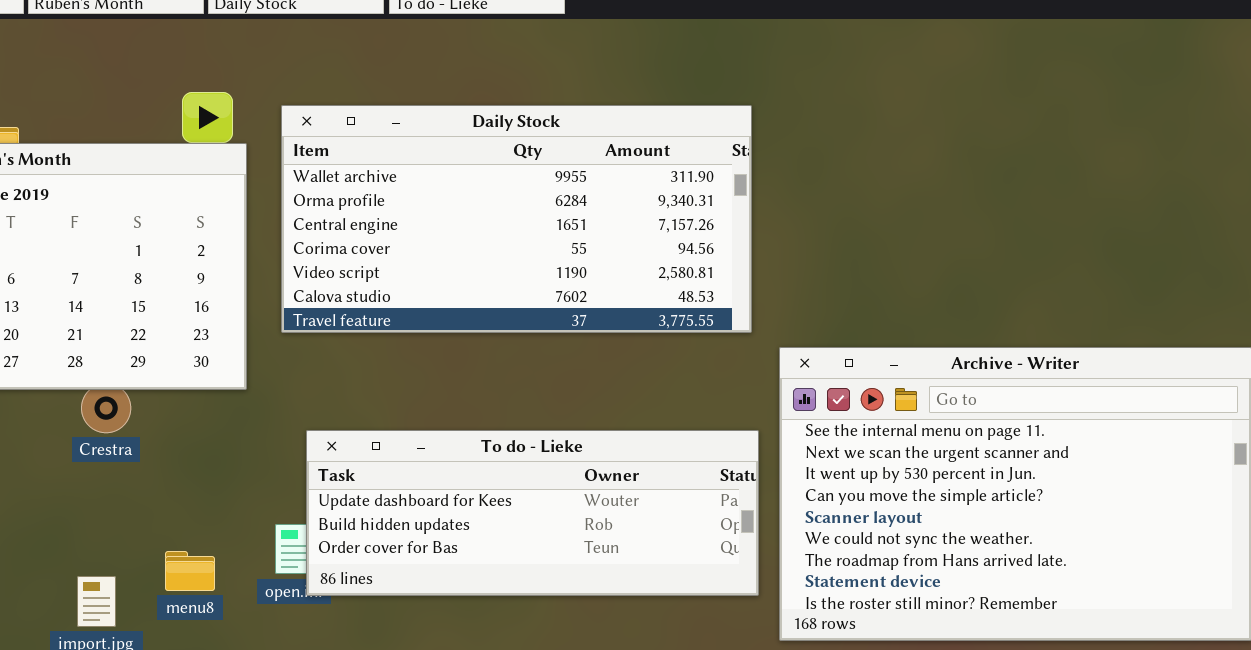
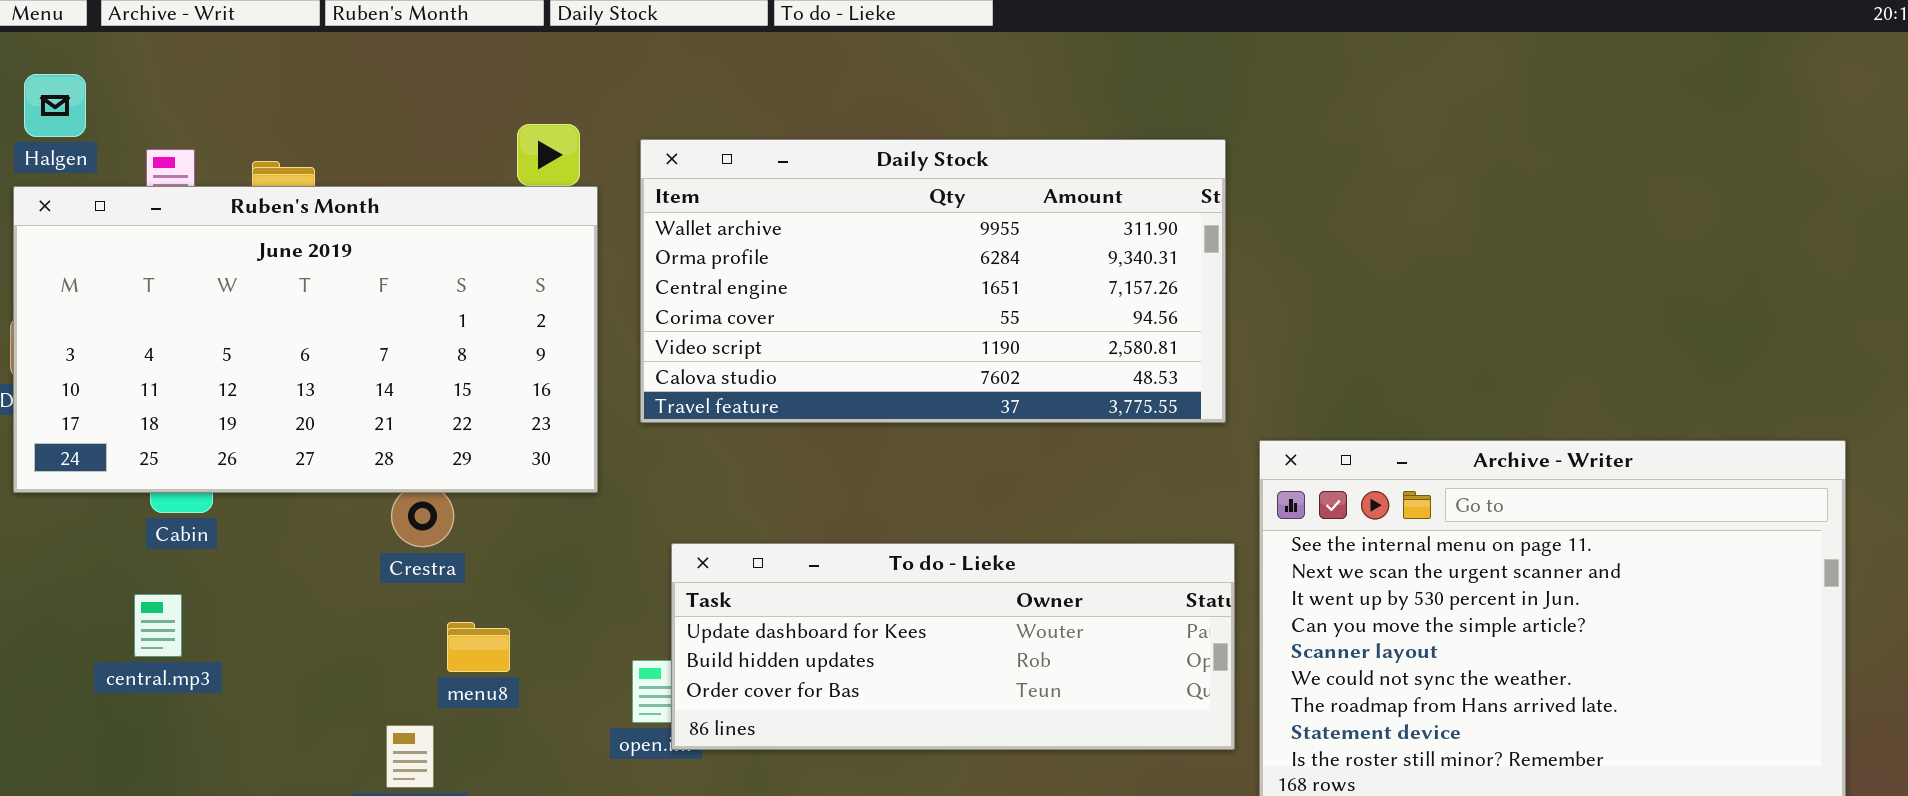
menu8: [165,551,215,591] -> [447,622,510,672], moved

